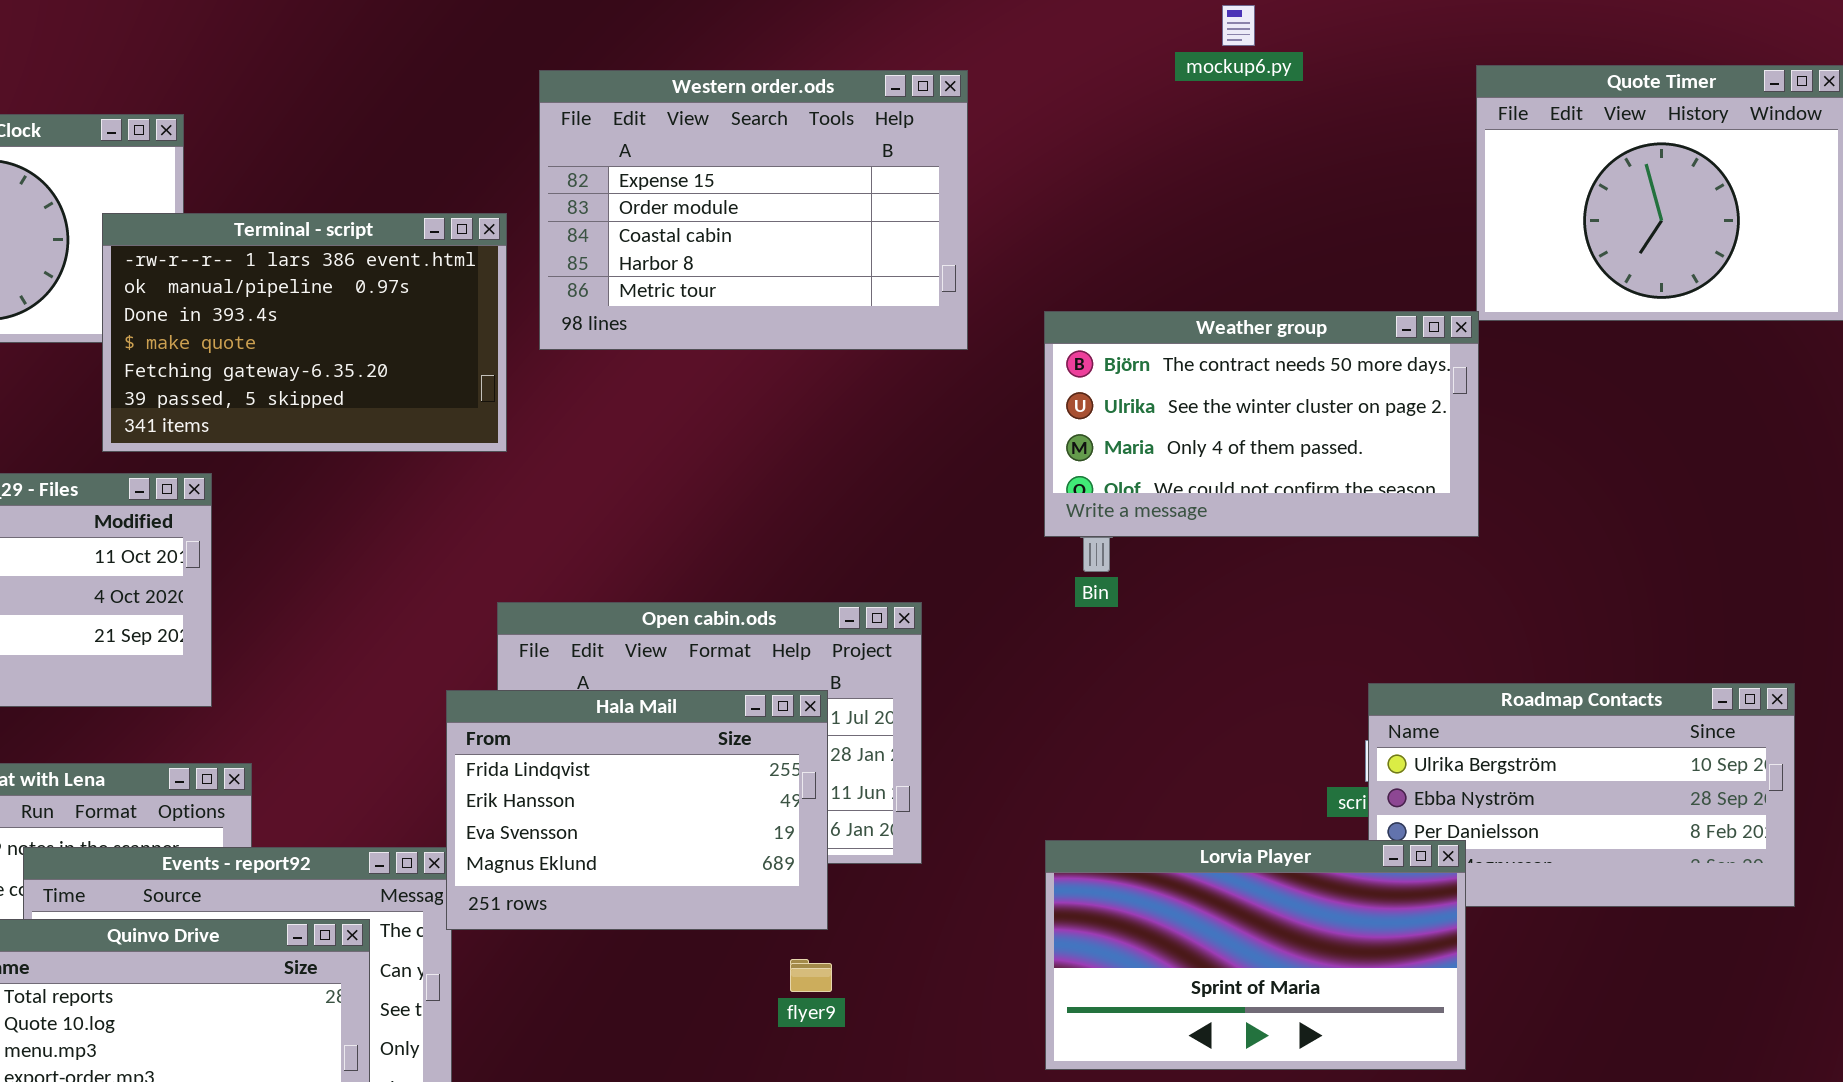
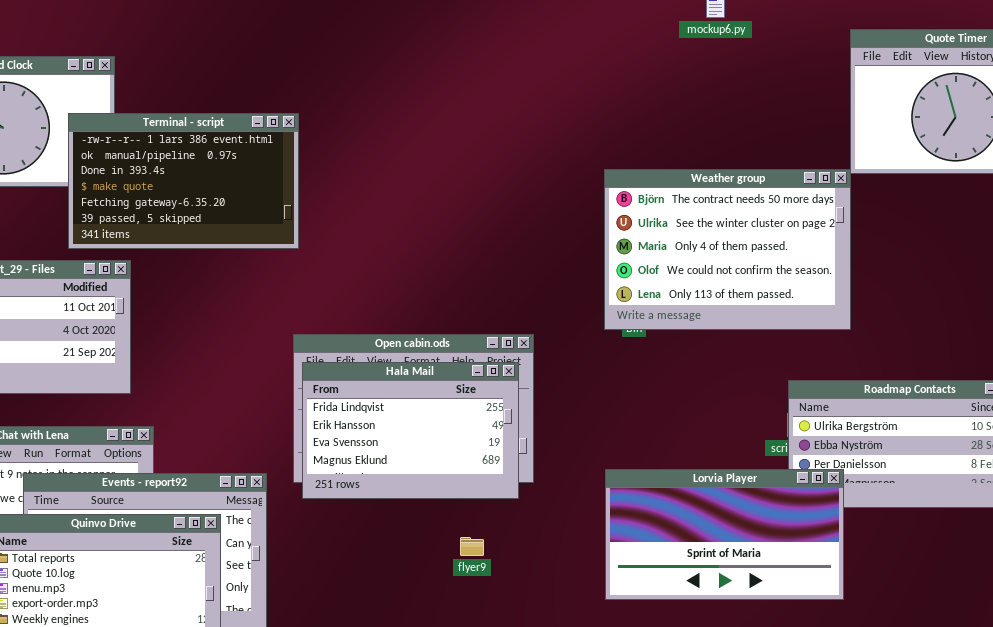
Western order.ods: [539,70,968,350] -> none, closed
Weather group: [1044,311,1479,537] -> [604,169,851,330], resized
Hala Mail: [446,690,828,930] -> [302,362,519,499], moved

